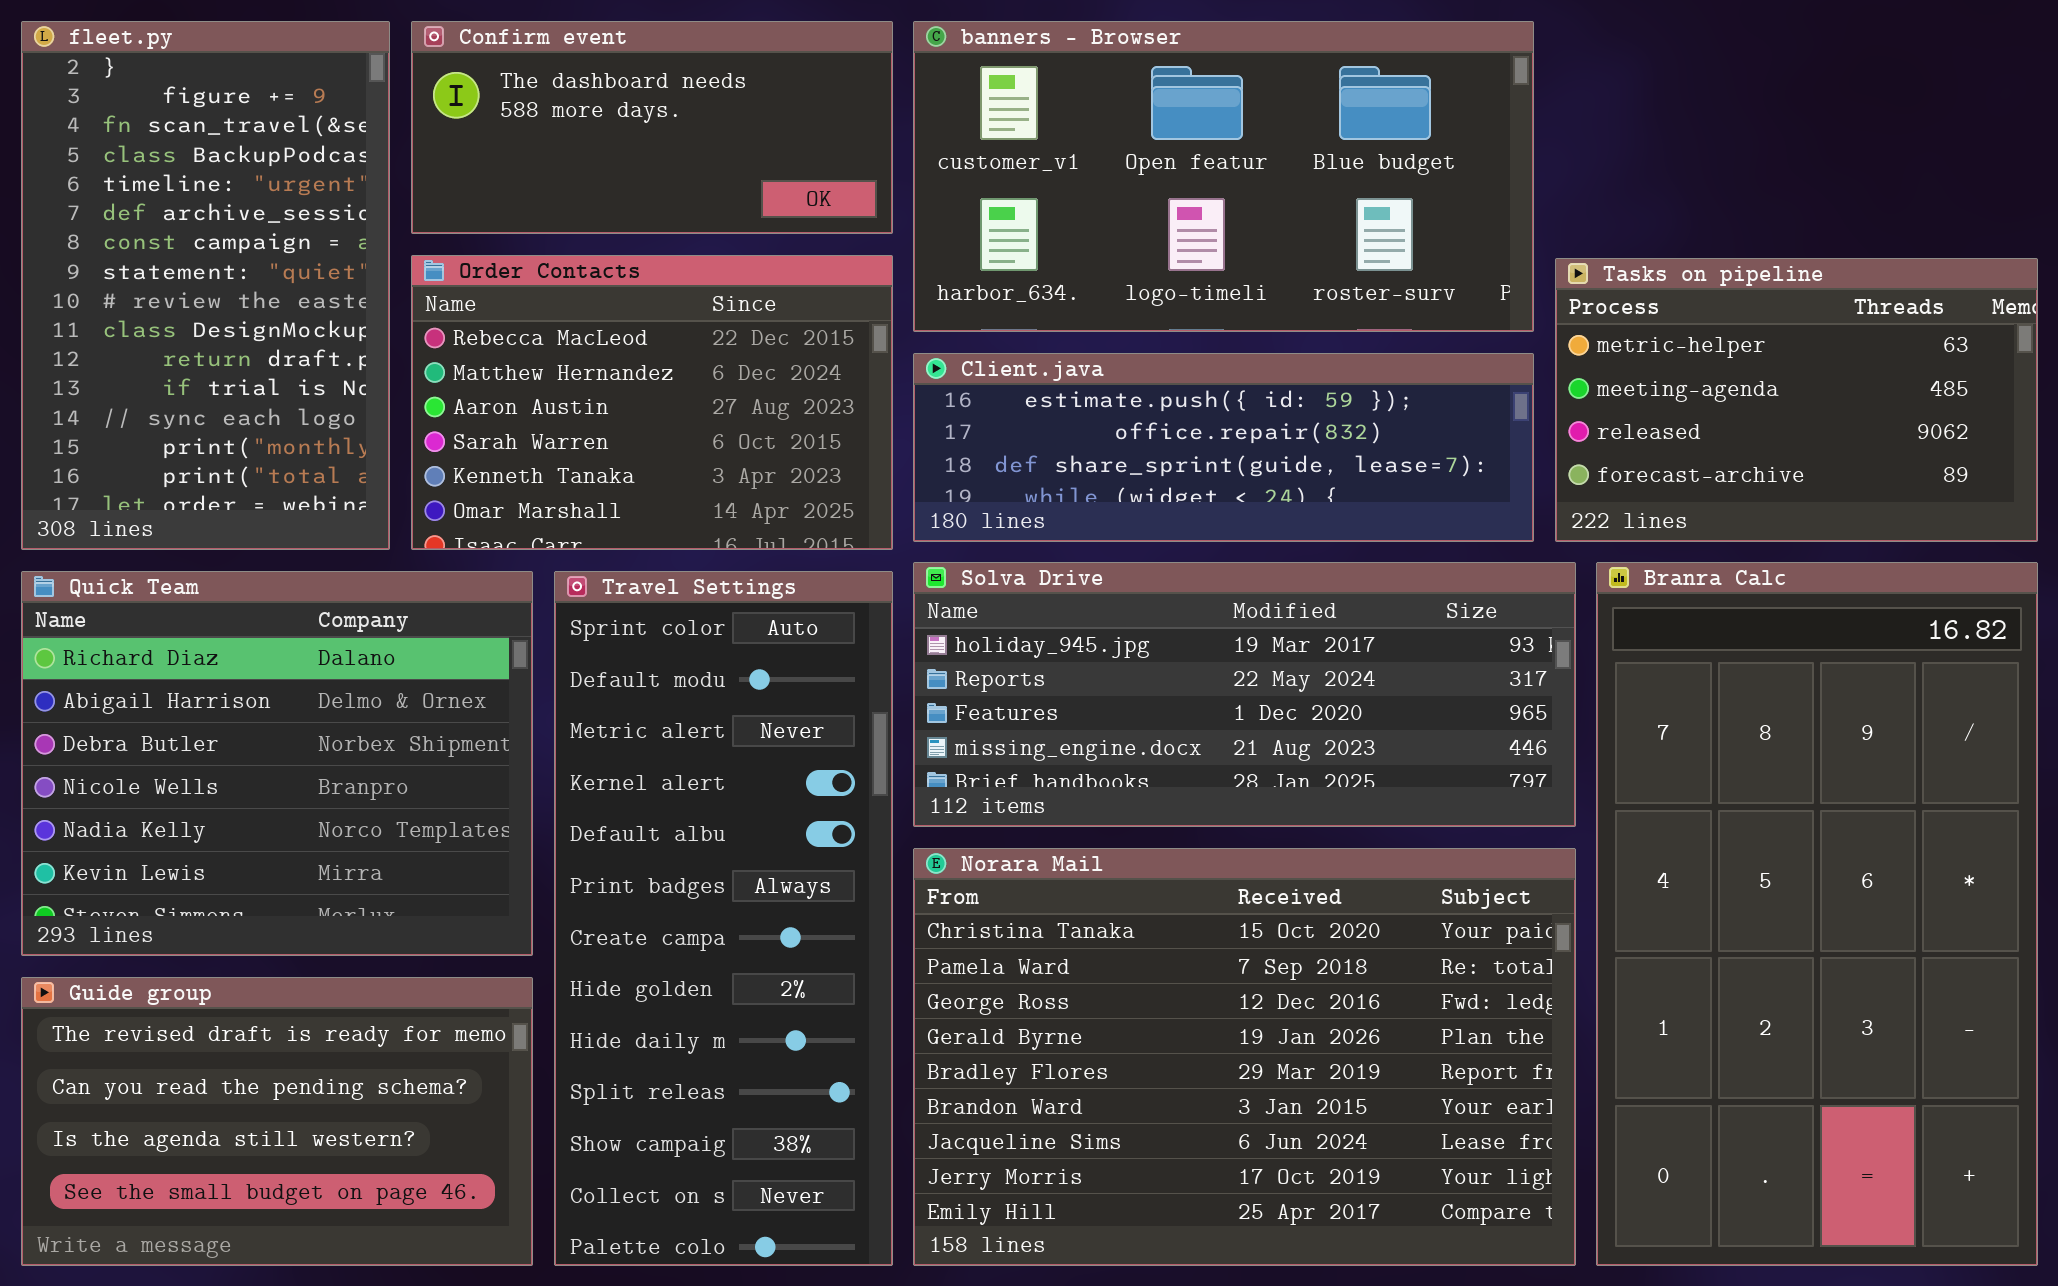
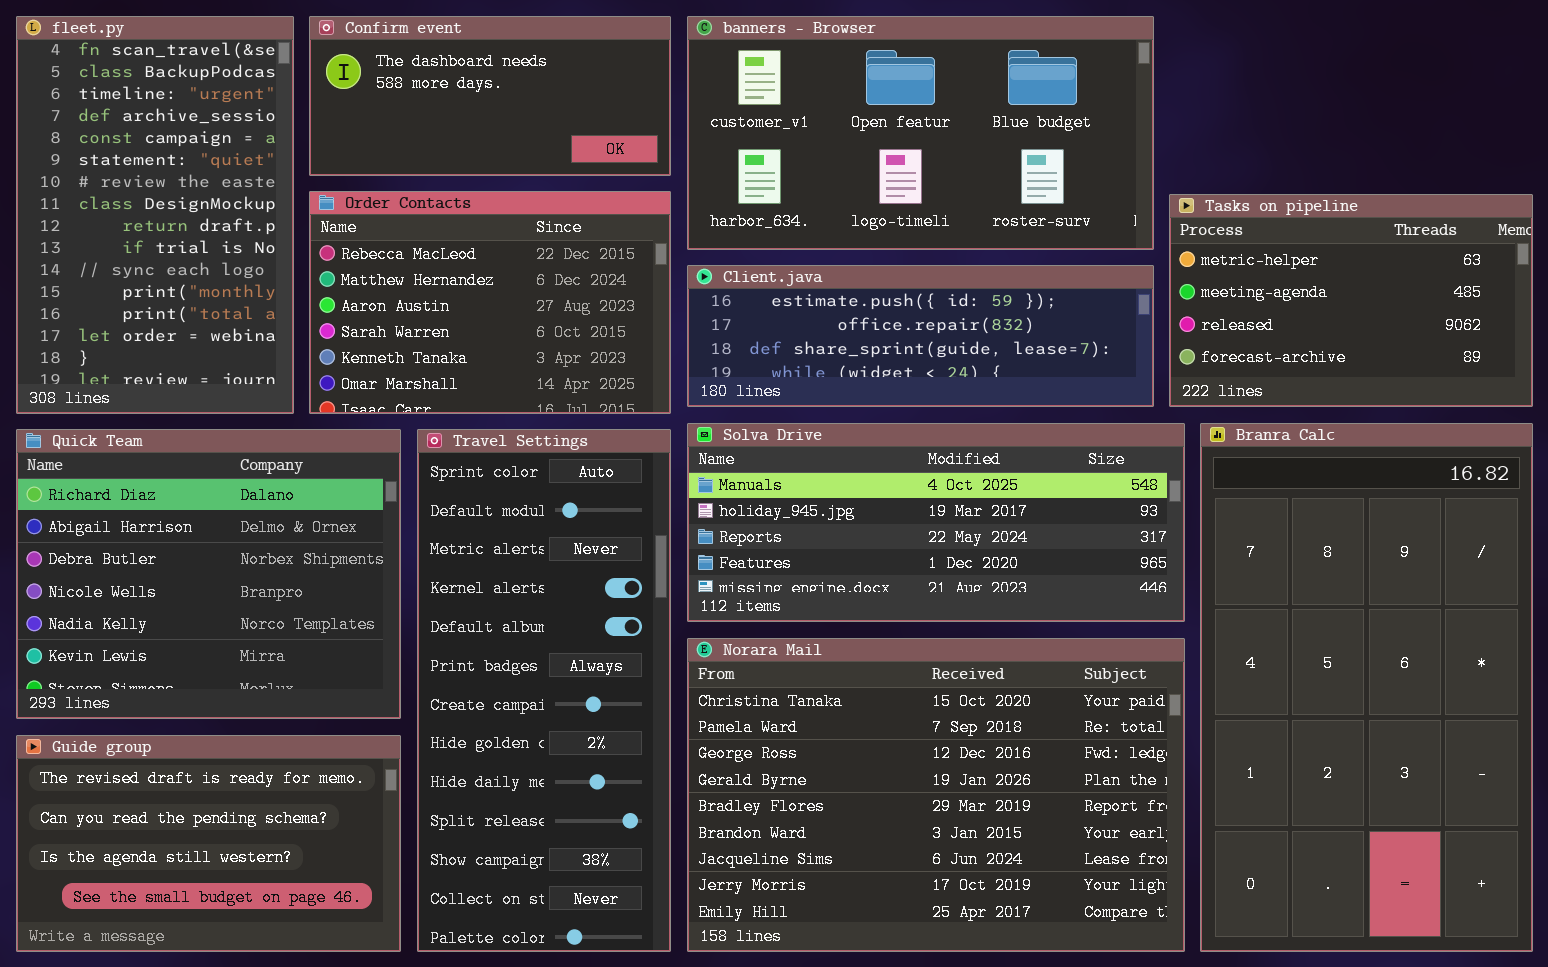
fleet.py: [21,21,390,550] -> [16,16,294,414], scrolled down 2 rows
Solva Drive: [913,562,1576,827] -> [687,423,1185,622], scrolled up 1 row

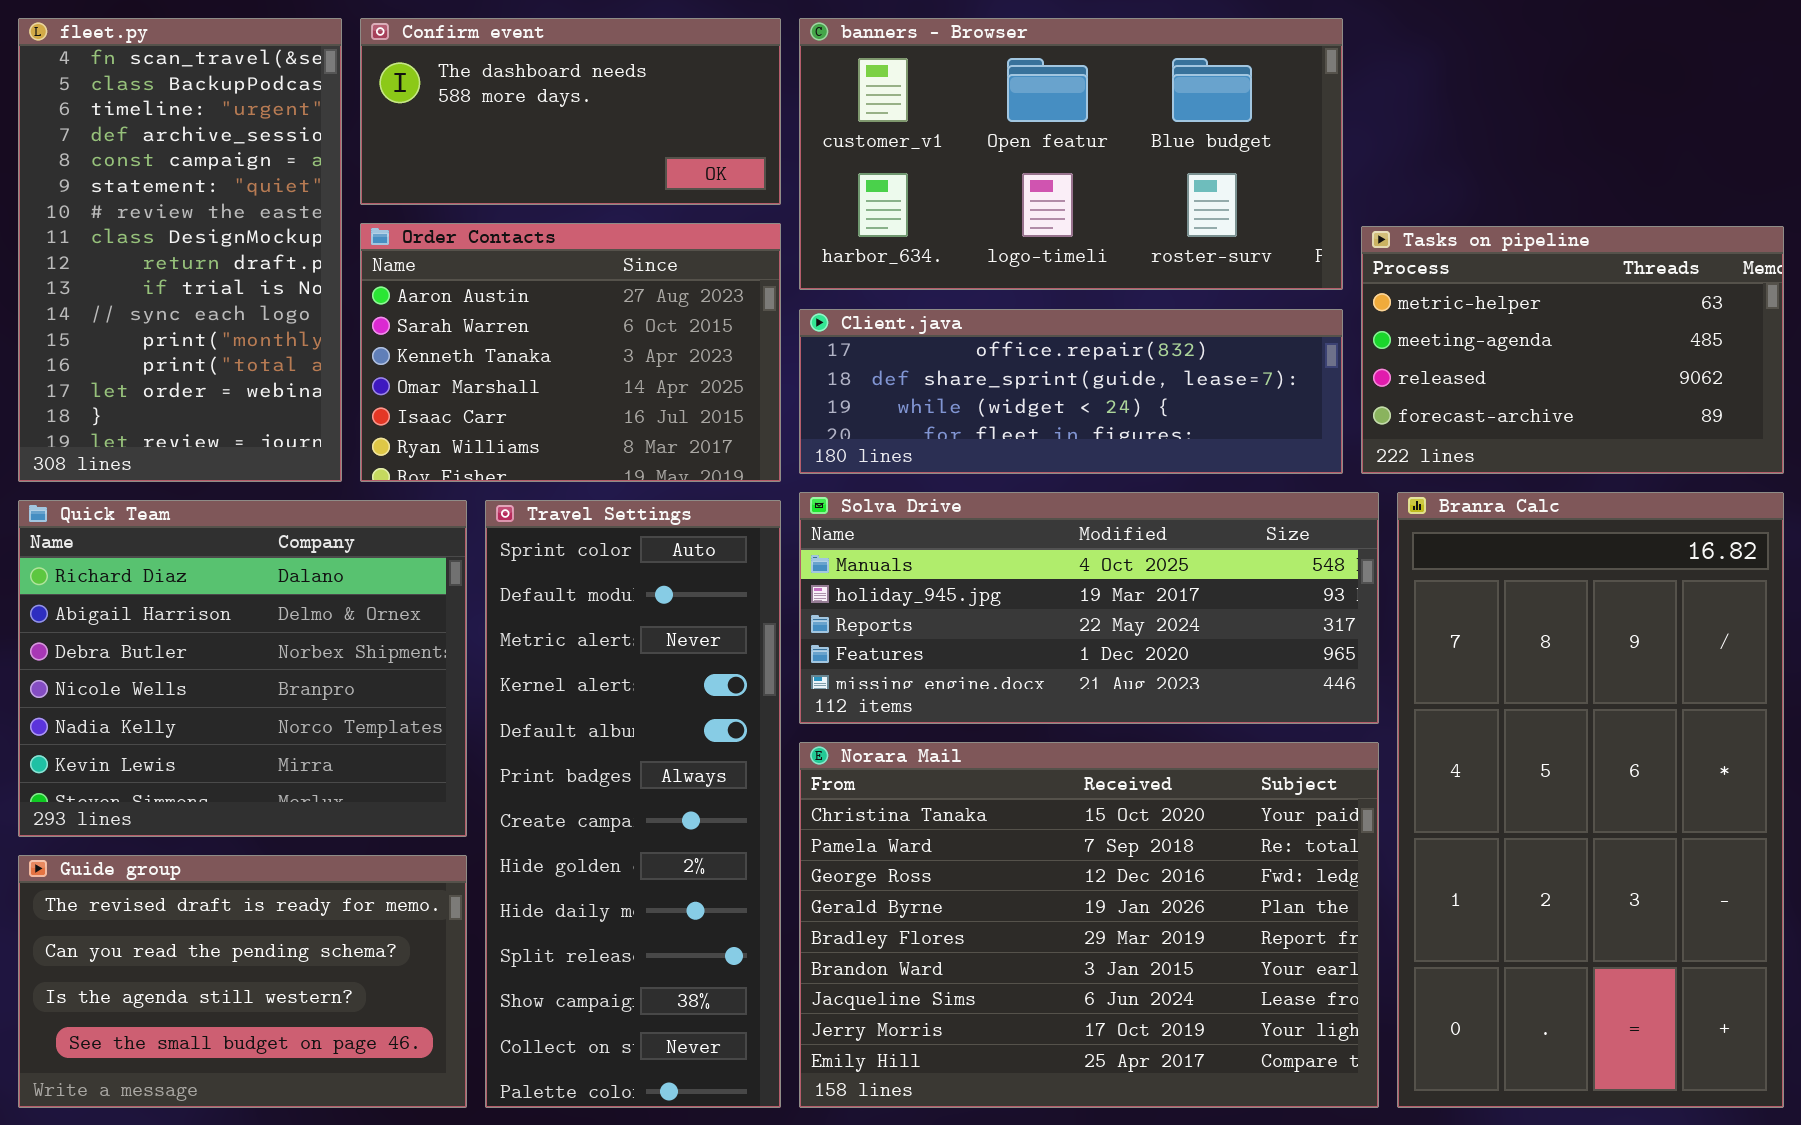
Order Contacts: [309,191,671,414] -> [360,223,781,482], scrolled down 2 rows
Client.java: [687,265,1154,407] -> [799,309,1343,474], scrolled down 1 row

